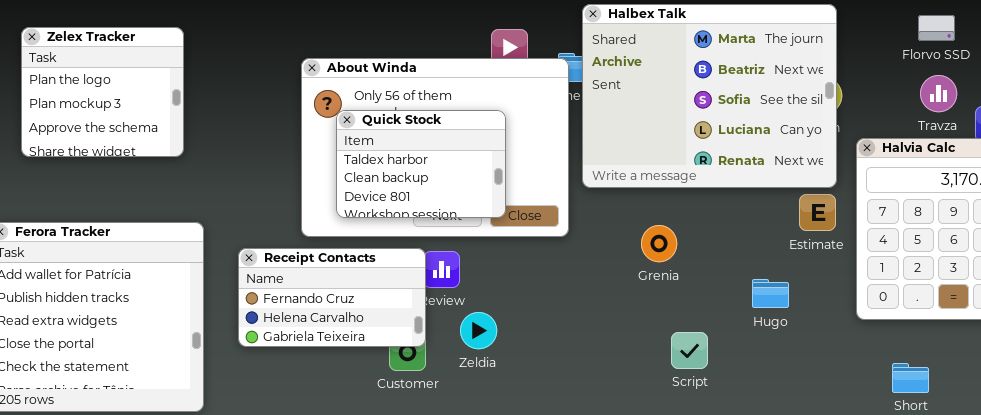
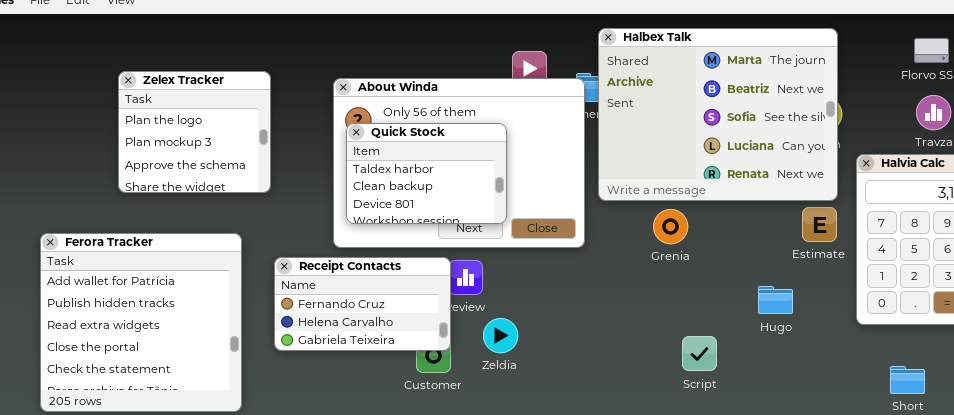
Zelex Tracker: [21,27,184,157] -> [118,71,271,193], moved
Quick Stock: [336,110,506,218] -> [346,123,507,224], moved
Grenia: [641,225,677,262] -> [653,209,688,244], moved

